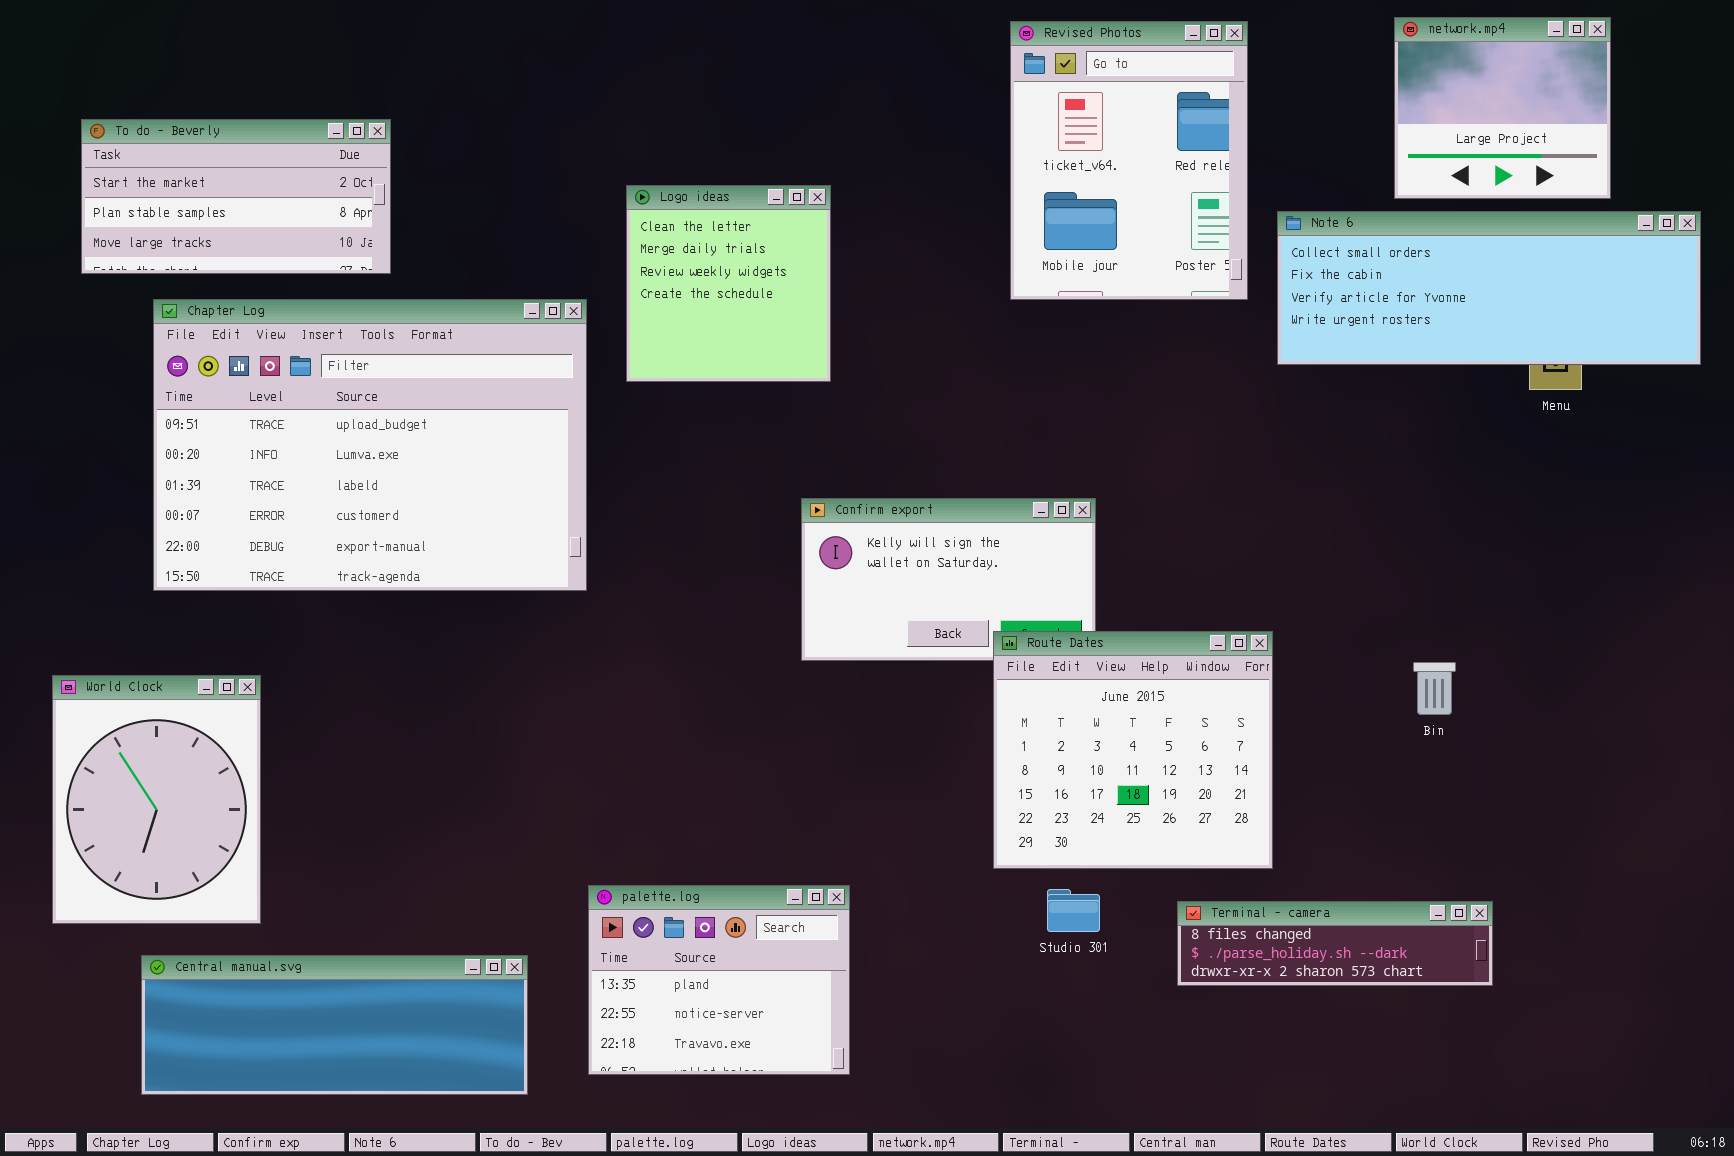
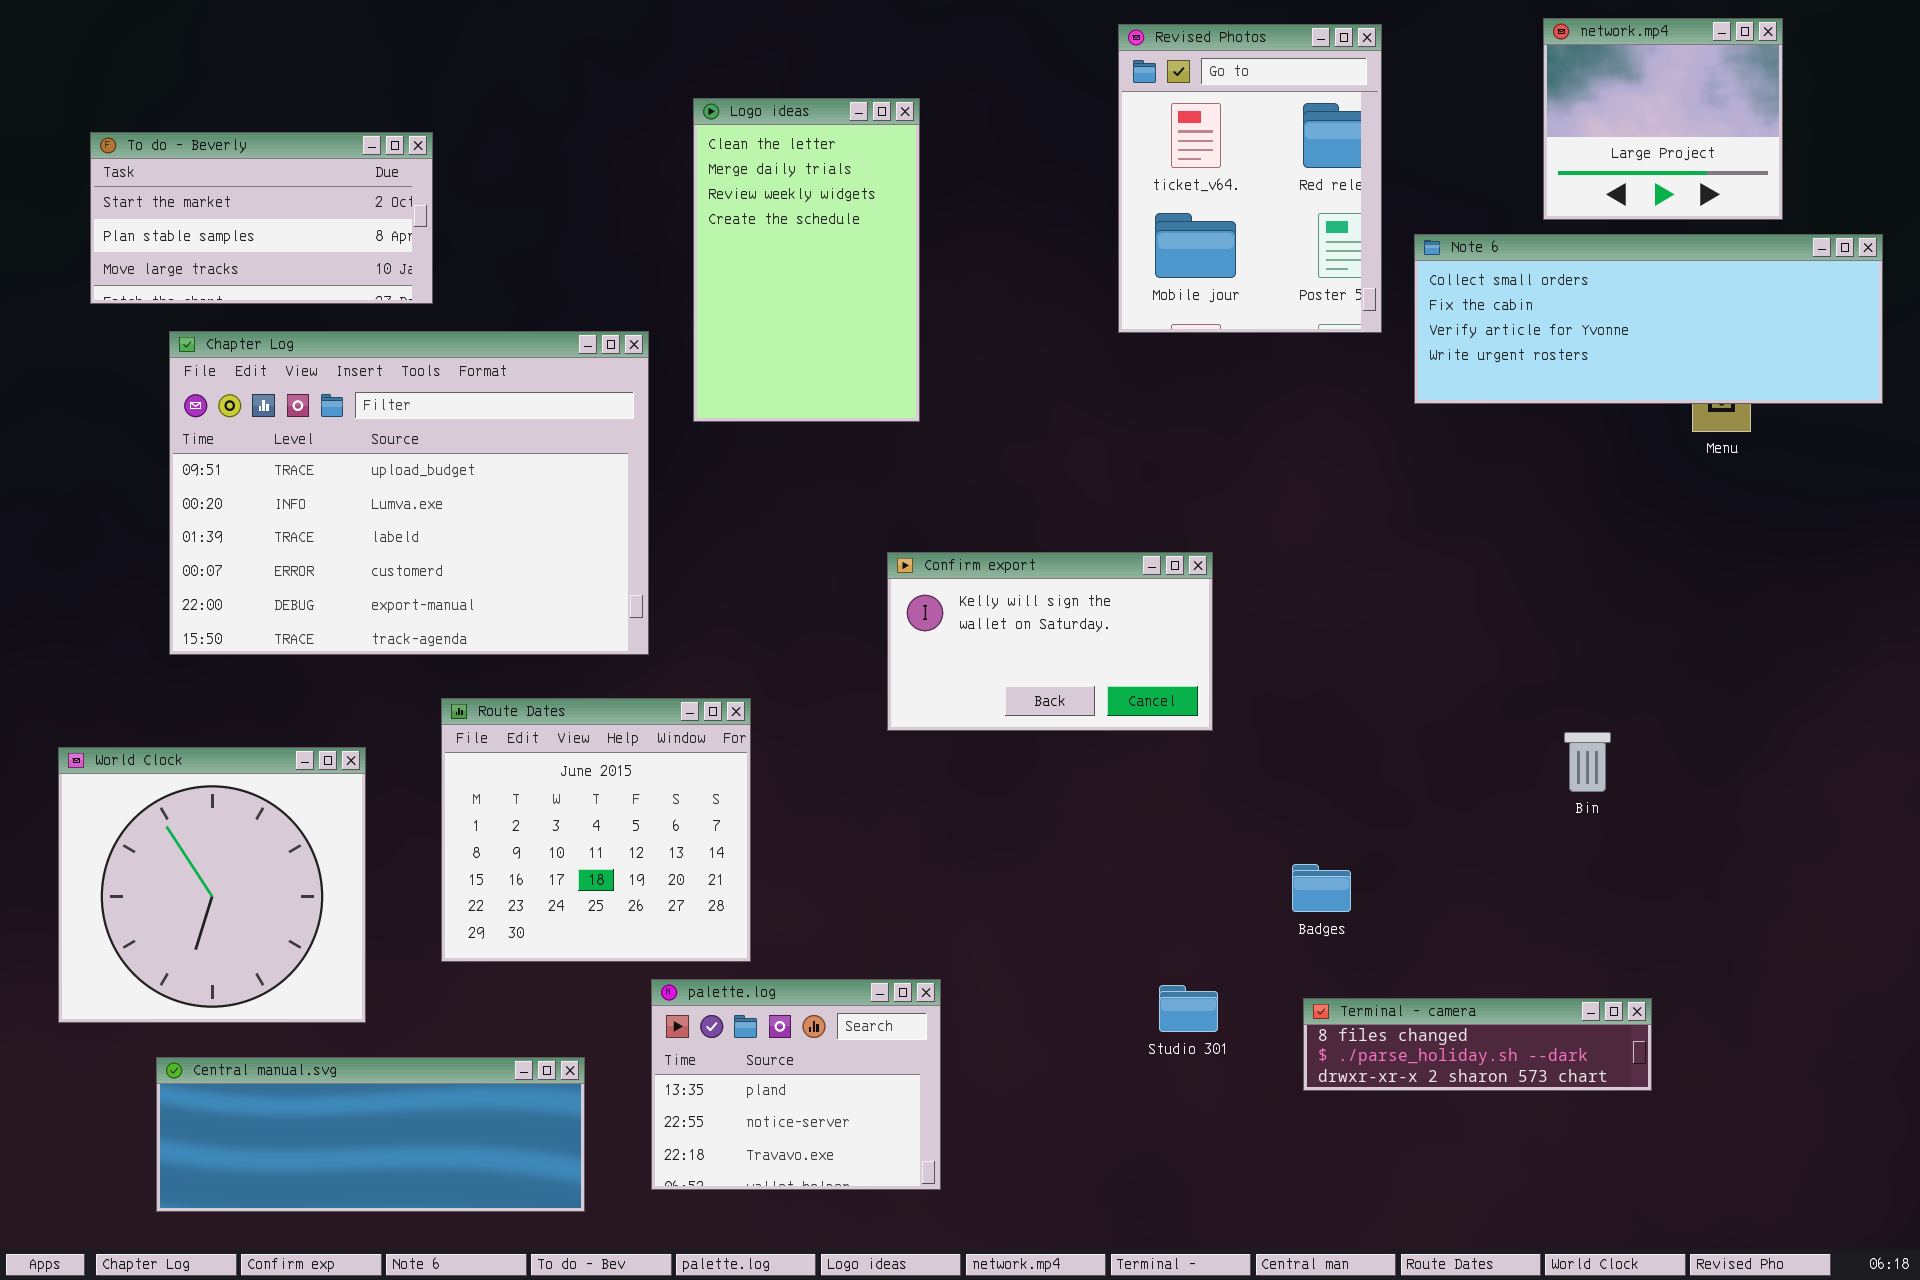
Logo ideas: [626,185,831,382] -> [693,98,920,422], resized
Route Dates: [993,631,1273,869] -> [441,698,751,962], moved
World Clock: [52,675,261,924] -> [58,747,366,1023], resized

